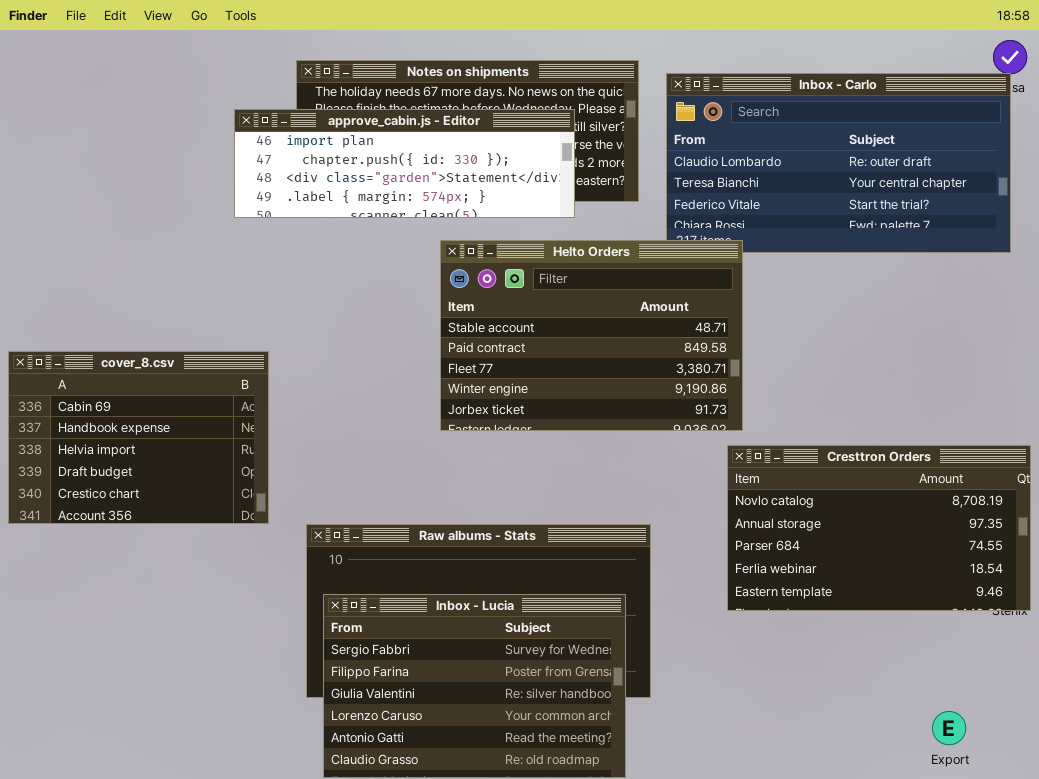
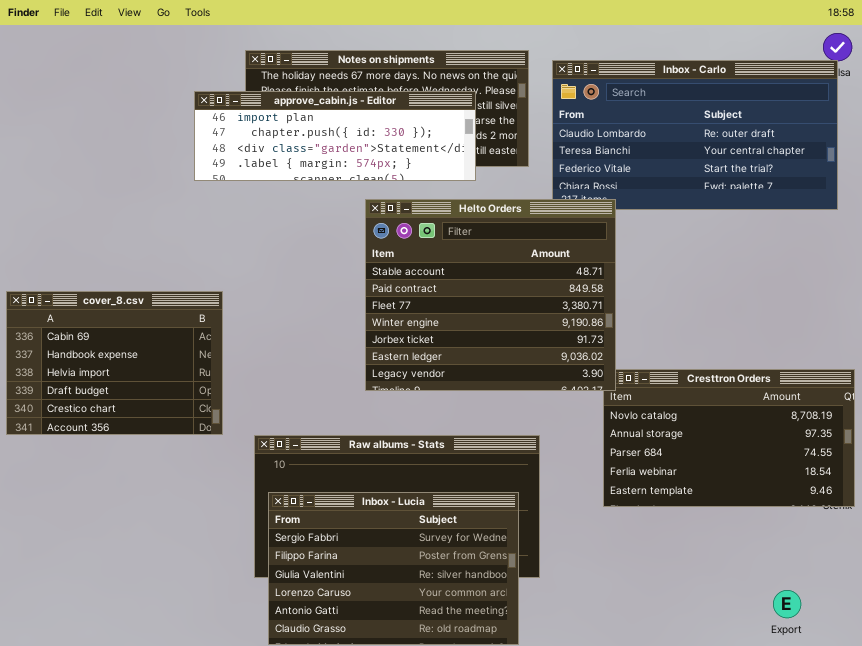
Helto Orders: [440,240,743,431] -> [365,199,616,391], resized

